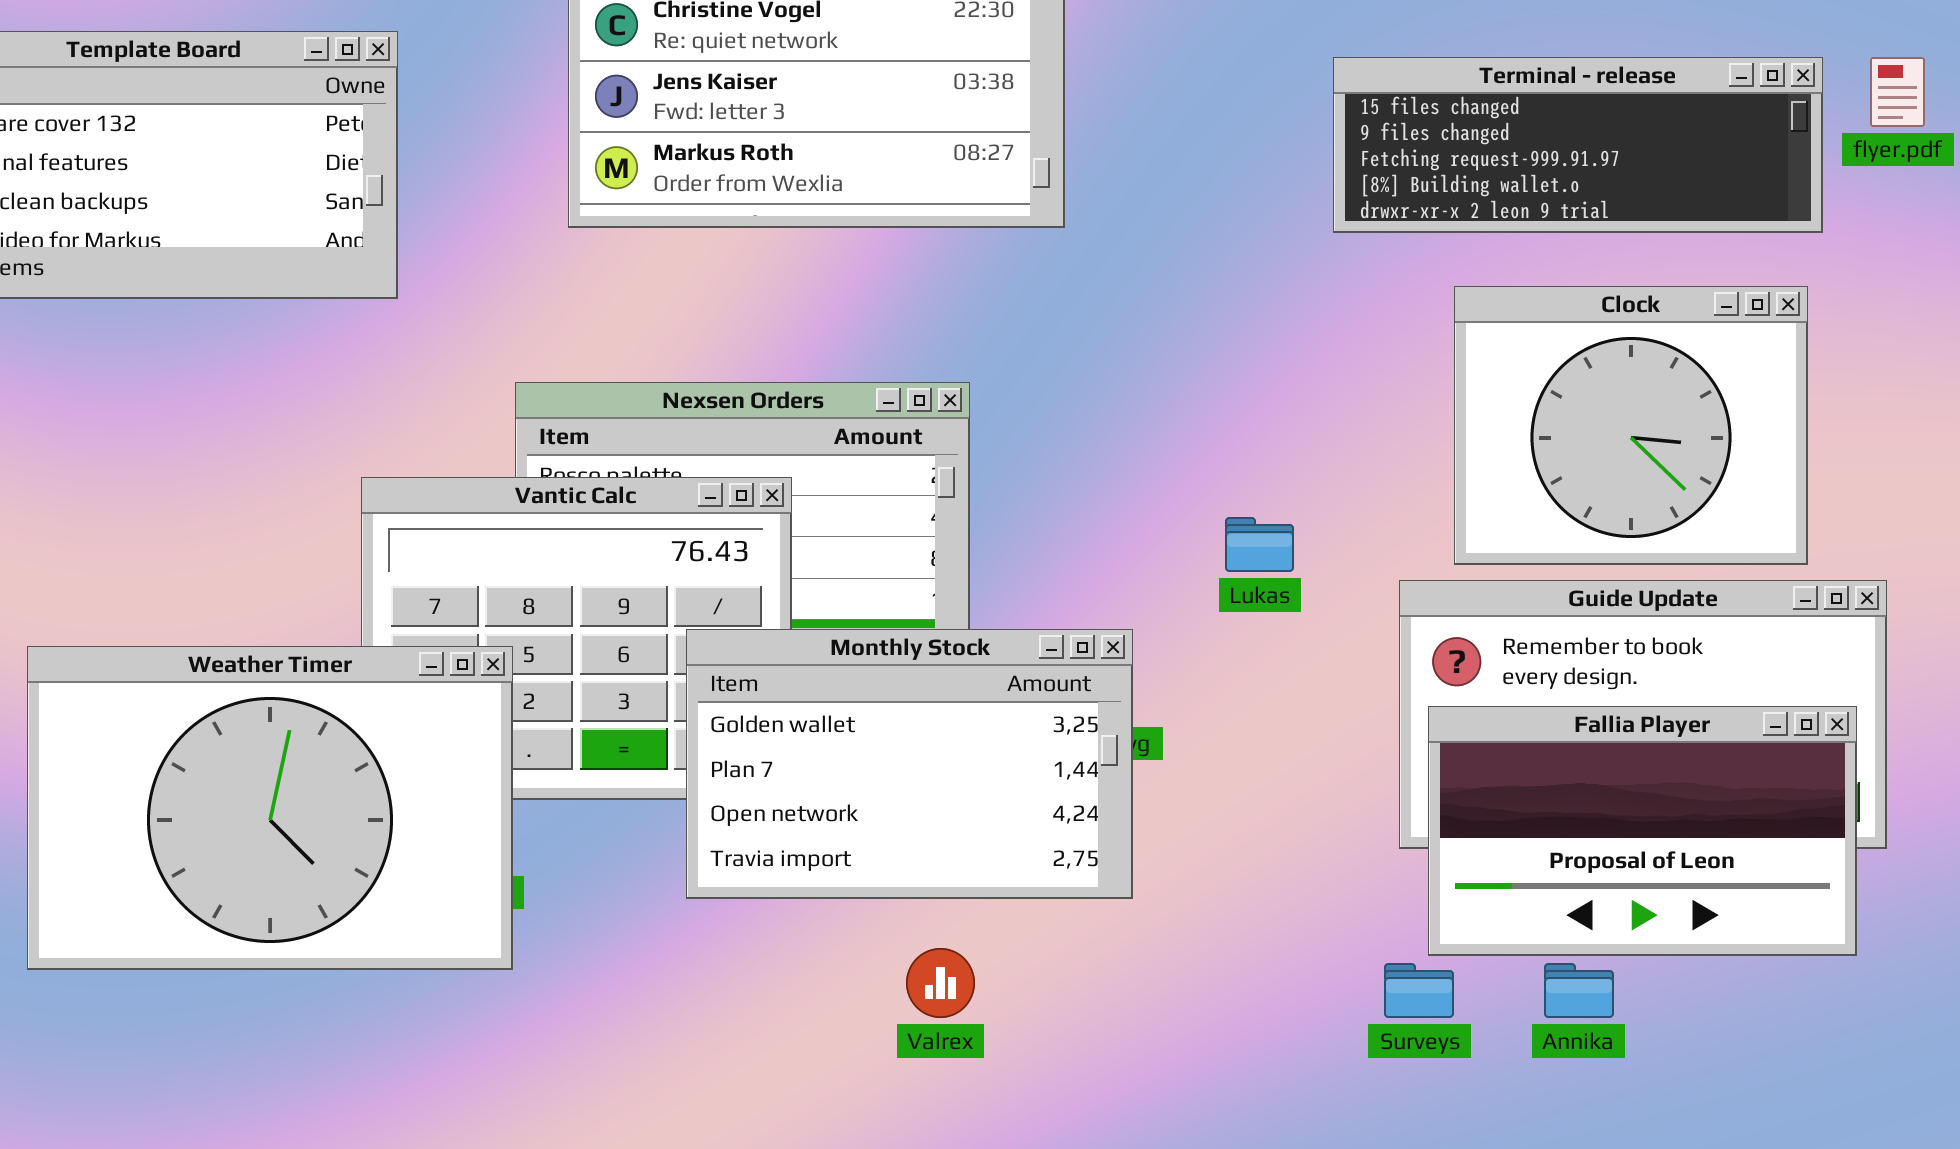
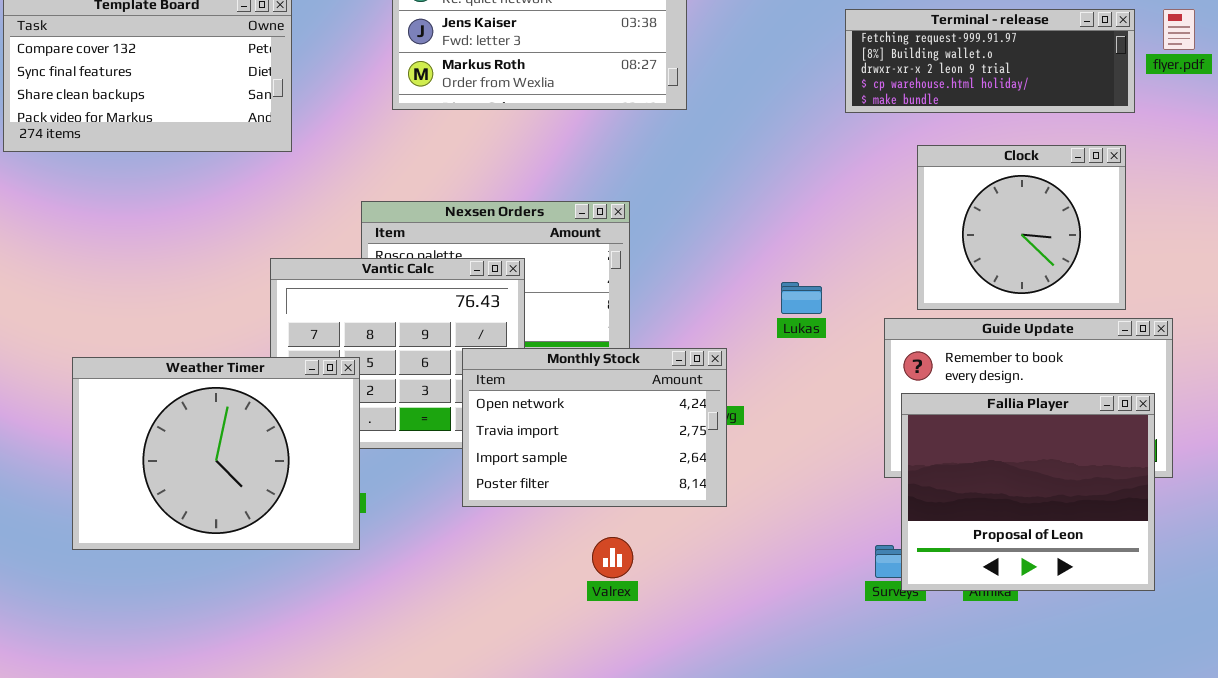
Terminal - release: [1333,57,1823,233] -> [845,9,1135,113], scrolled down 2 rows
Monthly Stock: [686,629,1133,899] -> [462,348,727,507], scrolled down 2 rows
Fallia Player: [1428,706,1857,956] -> [901,393,1155,591], resized

